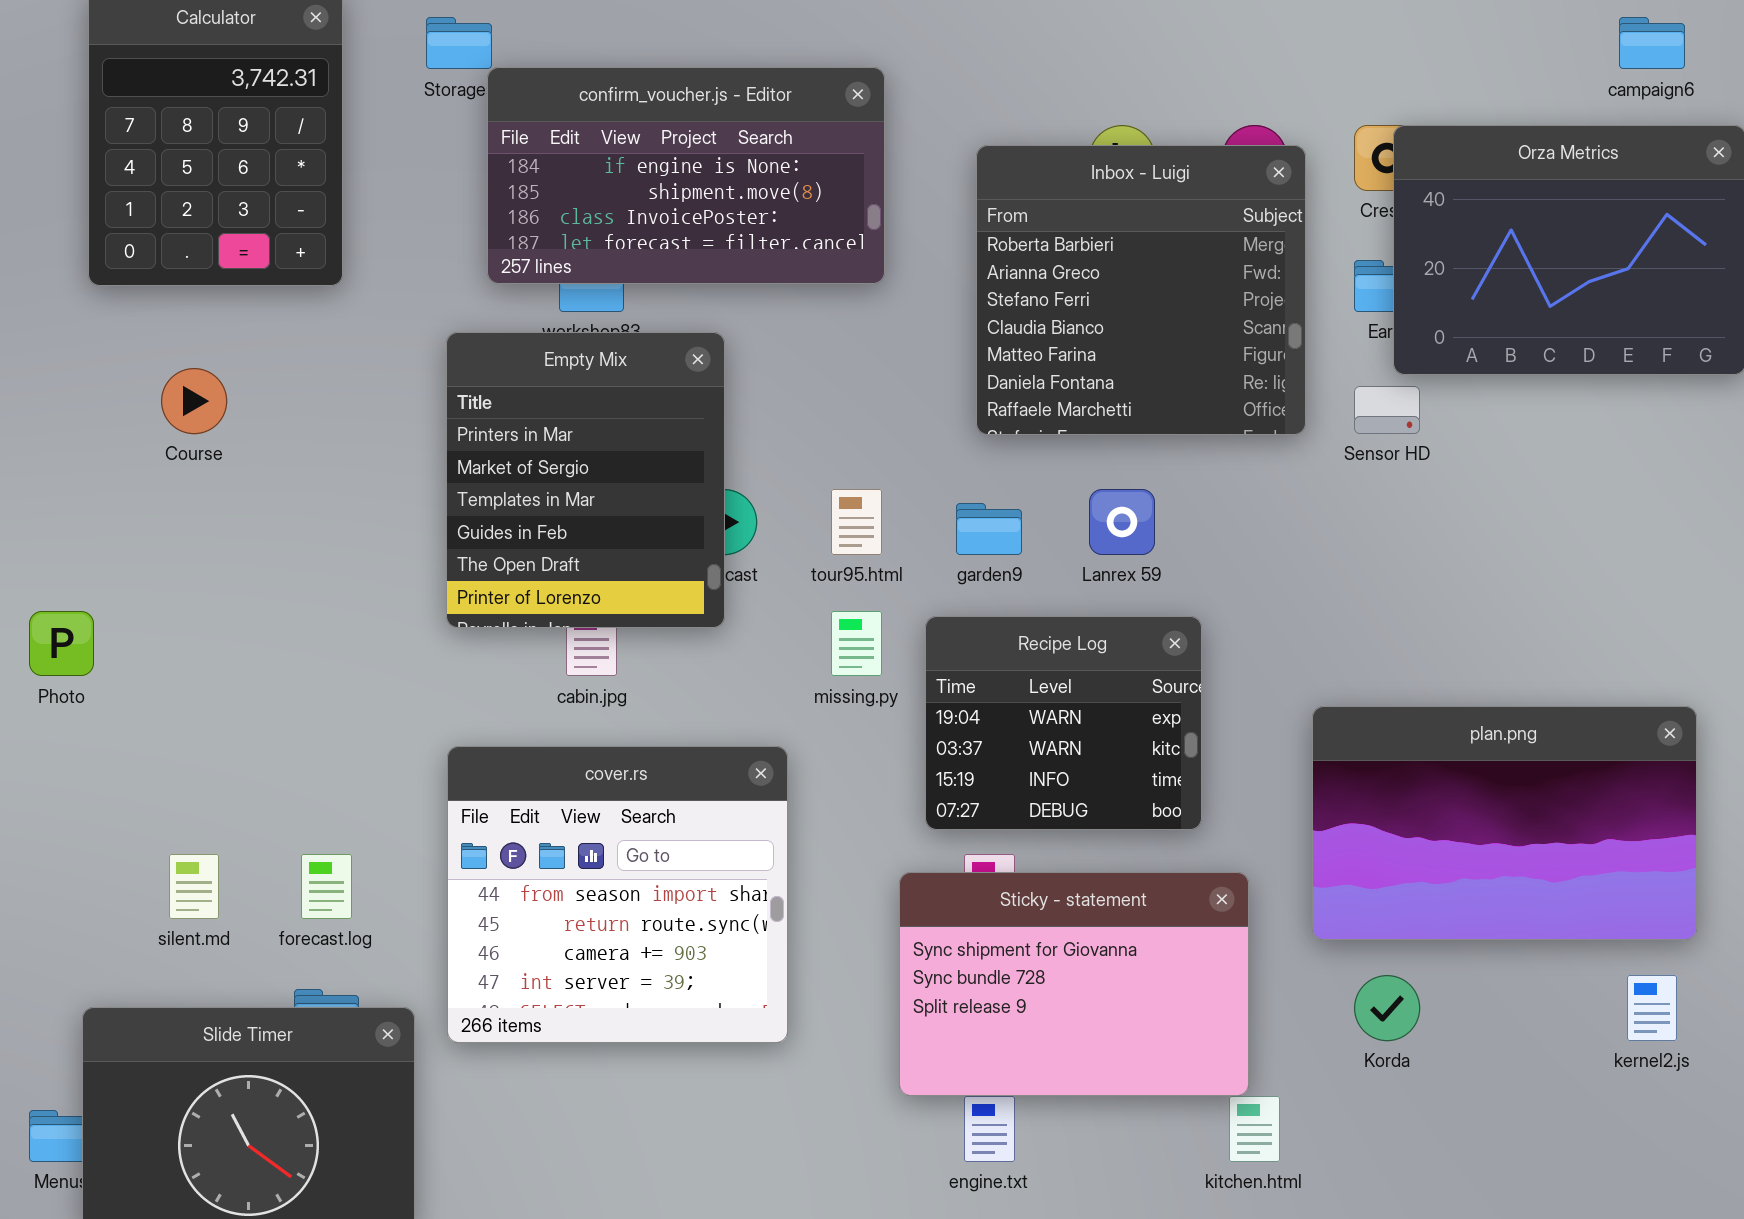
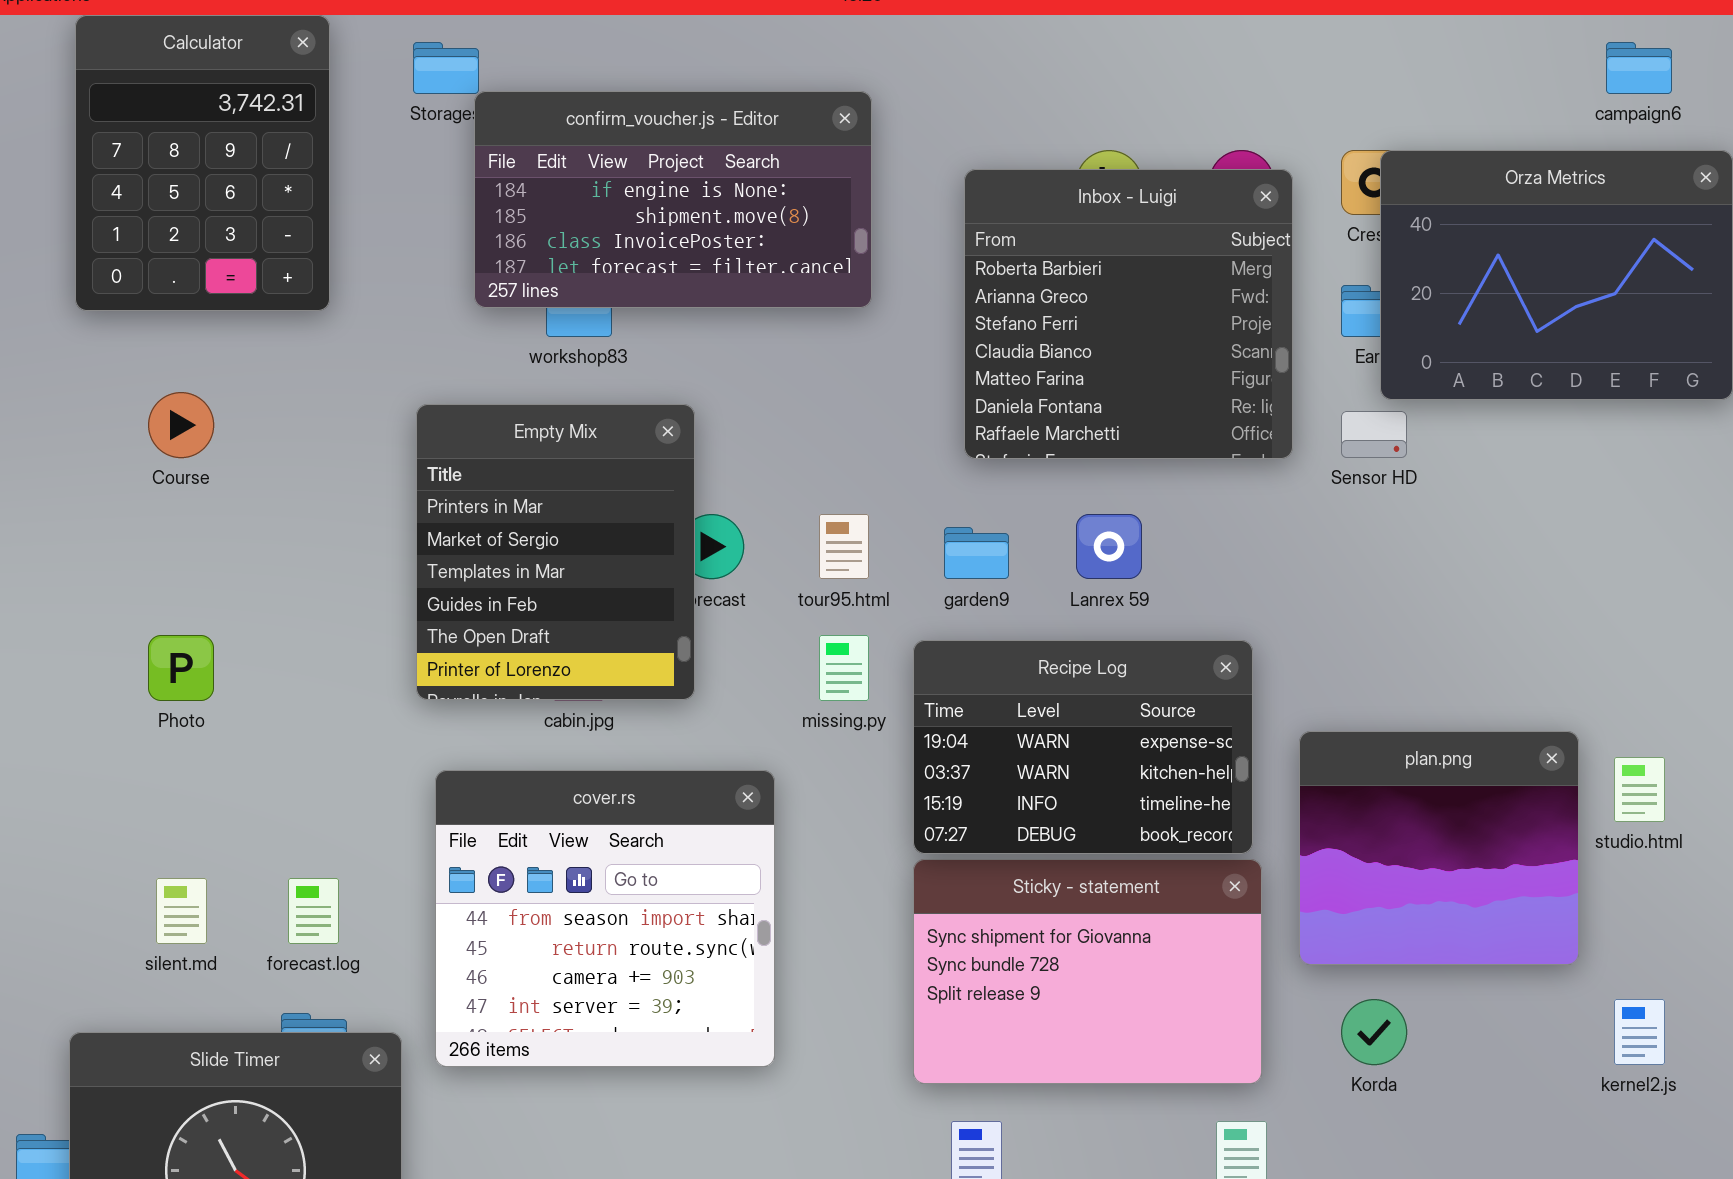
Empty Mix: [446,332,725,628] -> [416,404,695,700], moved
Photo: [29,611,94,676] -> [148,635,214,701], moved
Recipe Log: [925,616,1202,830] -> [913,640,1253,854], resized
plan.png: [1312,706,1697,940] -> [1299,731,1579,965], resized
Sticky - statement: [899,872,1249,1096] -> [913,859,1262,1084], moved

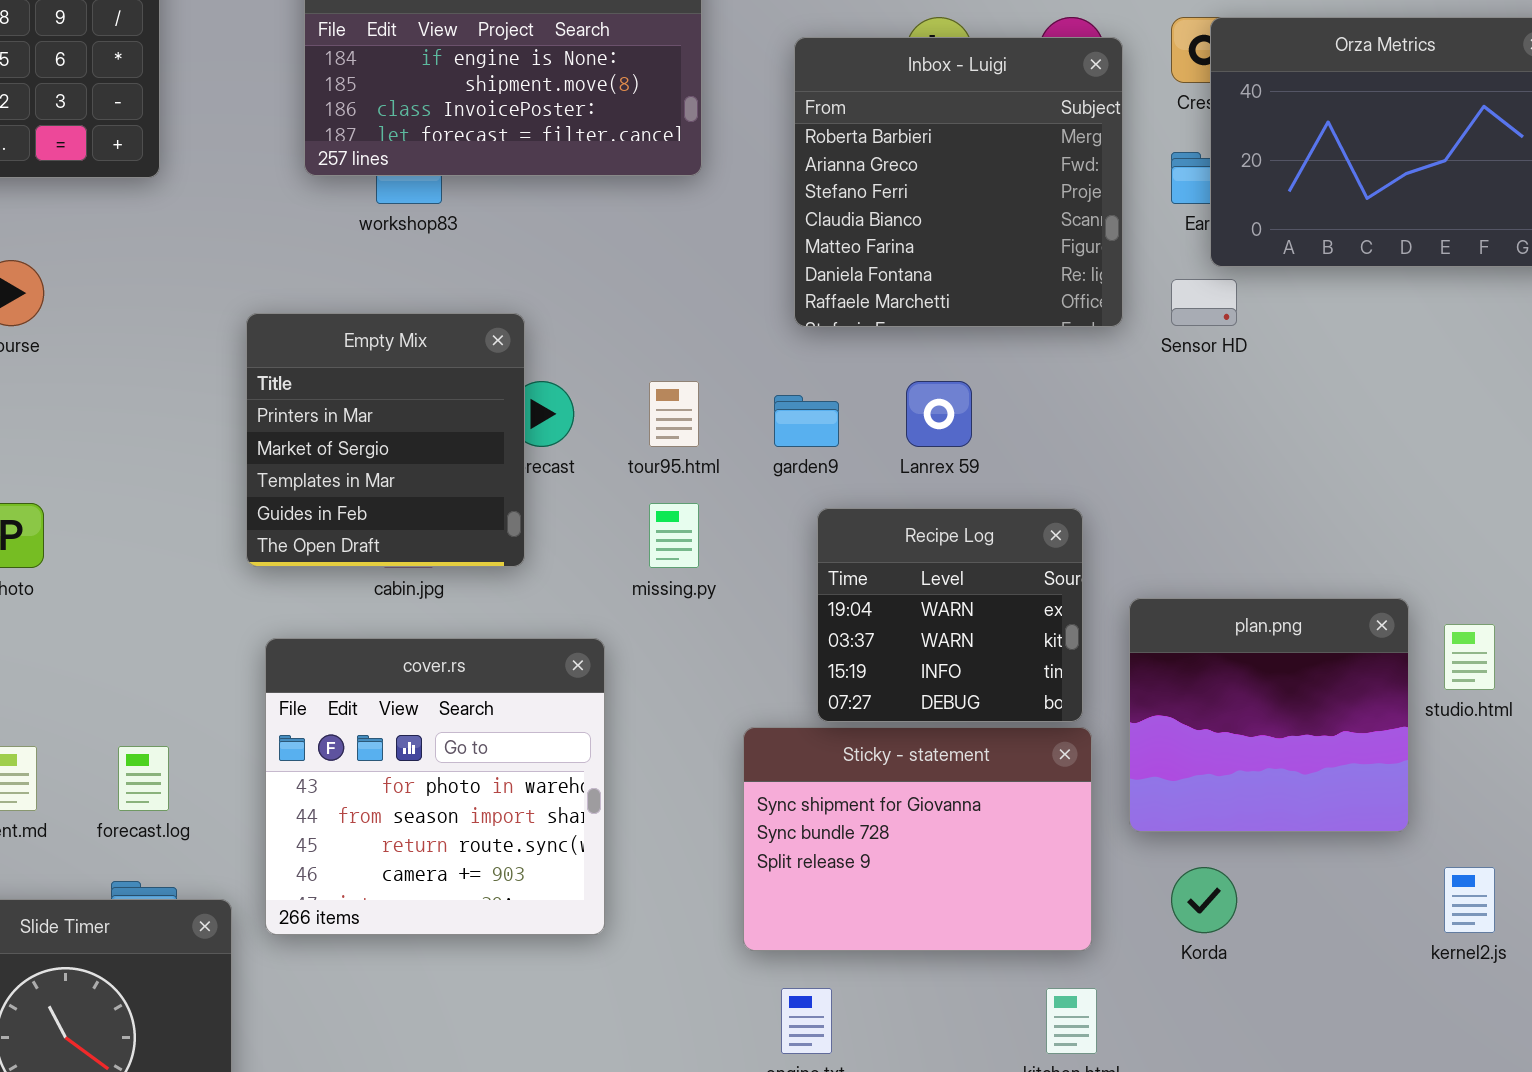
Empty Mix: [416,404,695,700] -> [246,313,525,567], resized
Recipe Log: [913,640,1253,854] -> [817,508,1083,722], resized
cover.rs: [435,770,775,1067] -> [265,638,605,935], scrolled up 1 row

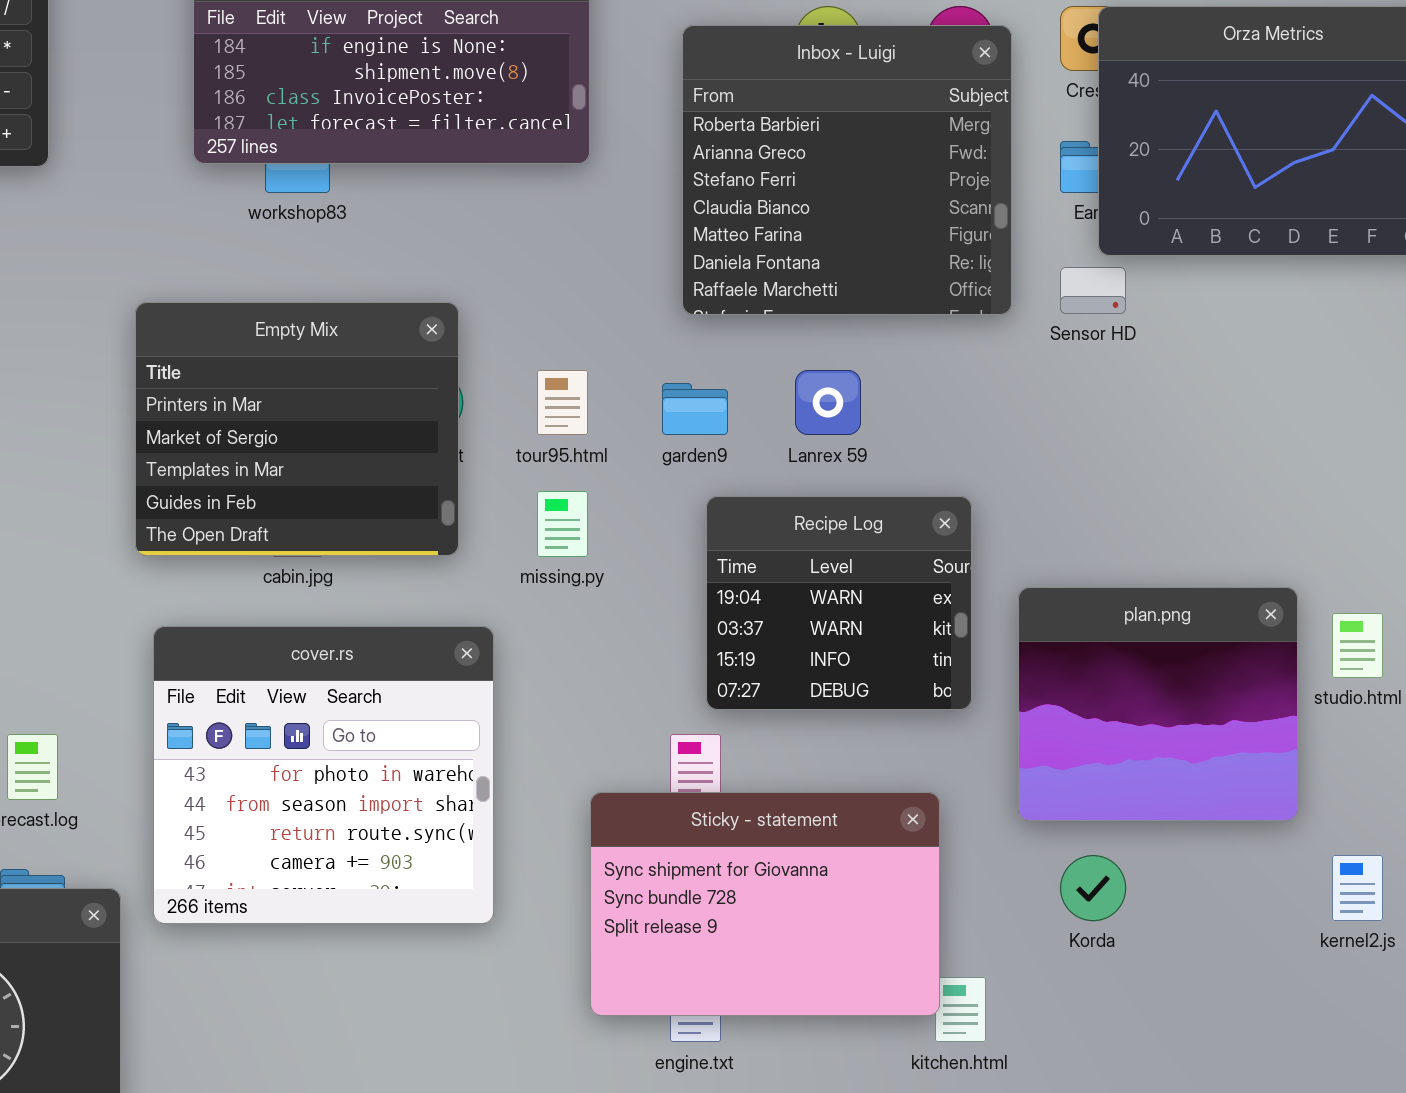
Empty Mix: [246,313,525,567] -> [135,302,459,556], resized
Sticky - statement: [743,727,1092,951] -> [590,792,940,1016], moved

